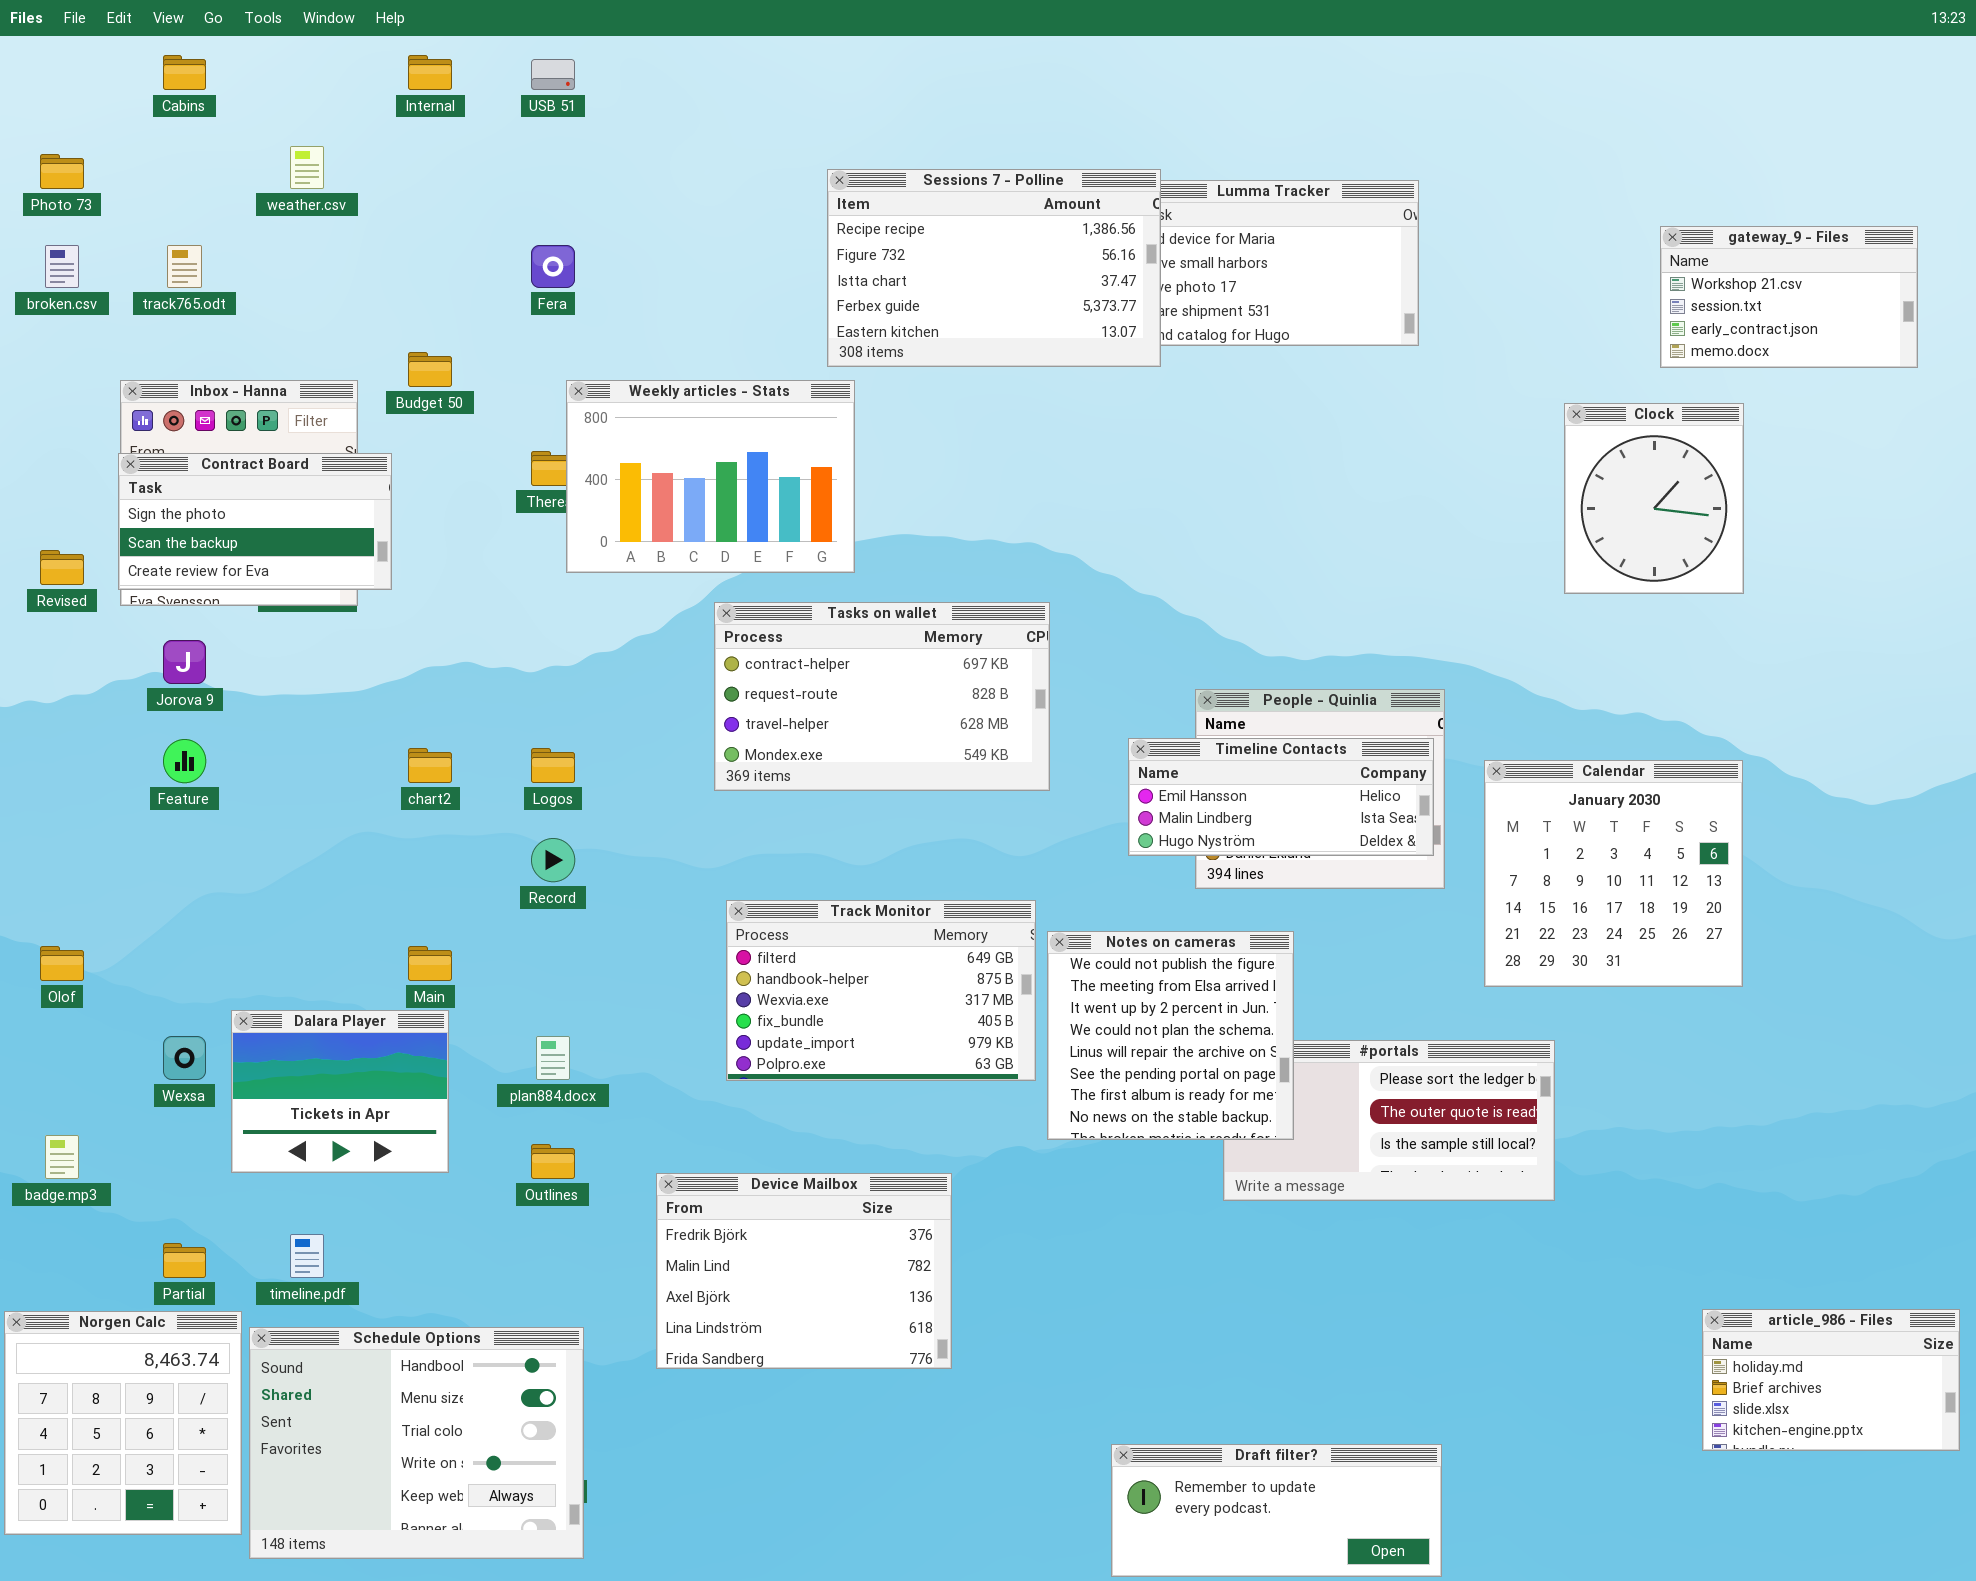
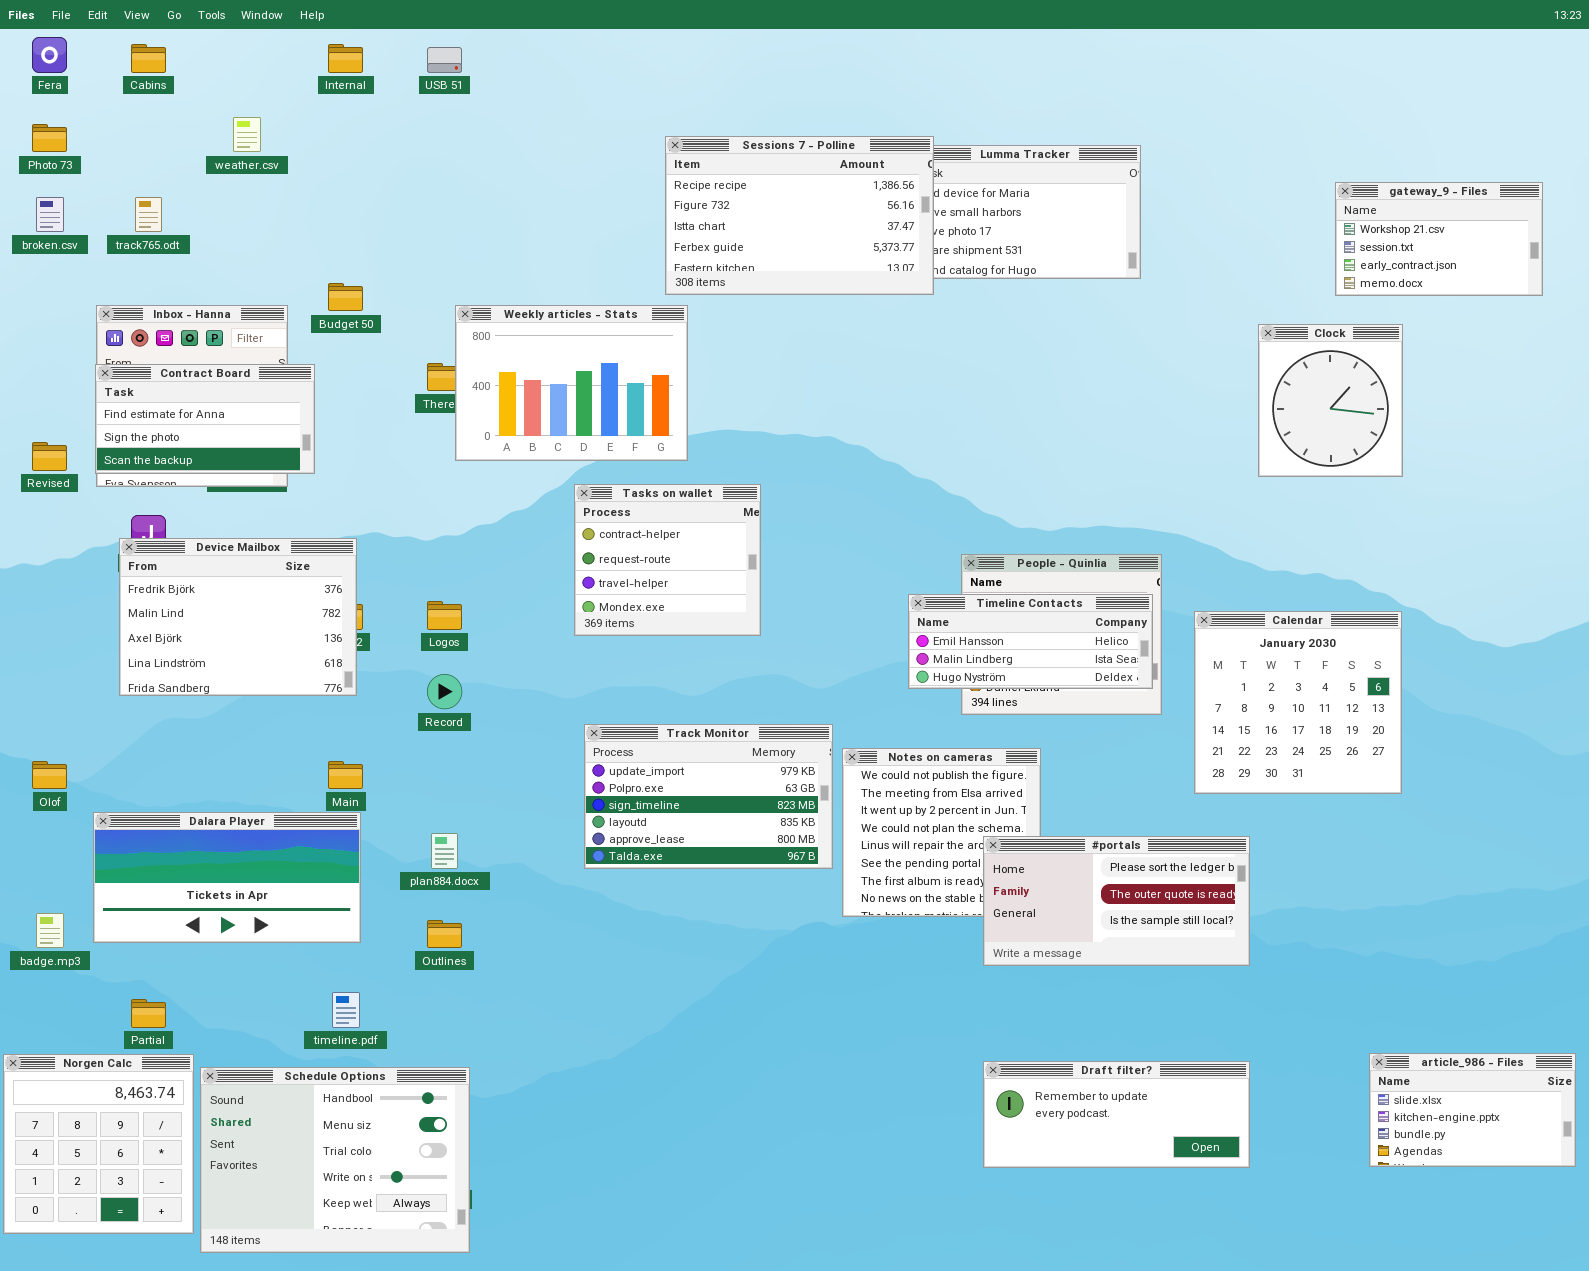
Fera: [531,245,575,288] -> [32,37,67,73], moved
Contract Board: [118,453,392,590] -> [95,364,315,474], scrolled up 1 row
Tasks on wallet: [714,602,1050,791] -> [574,484,761,636], resized
Track Monitor: [726,900,1036,1081] -> [584,724,833,869], scrolled down 4 rows
Dalara Player: [231,1010,449,1173] -> [93,812,361,943], resized
#portals: [1223,1040,1555,1201] -> [983,836,1250,966], raised
Device Mailbox: [656,1173,952,1369] -> [119,538,357,696], moved
timeline.pdf: [290,1234,324,1278] -> [332,992,360,1028], moved
article_986 - Files: [1702,1309,1960,1451] -> [1369,1053,1576,1167], scrolled down 2 rows
Draft filter?: [1111,1444,1442,1577] -> [983,1061,1250,1168], moved

